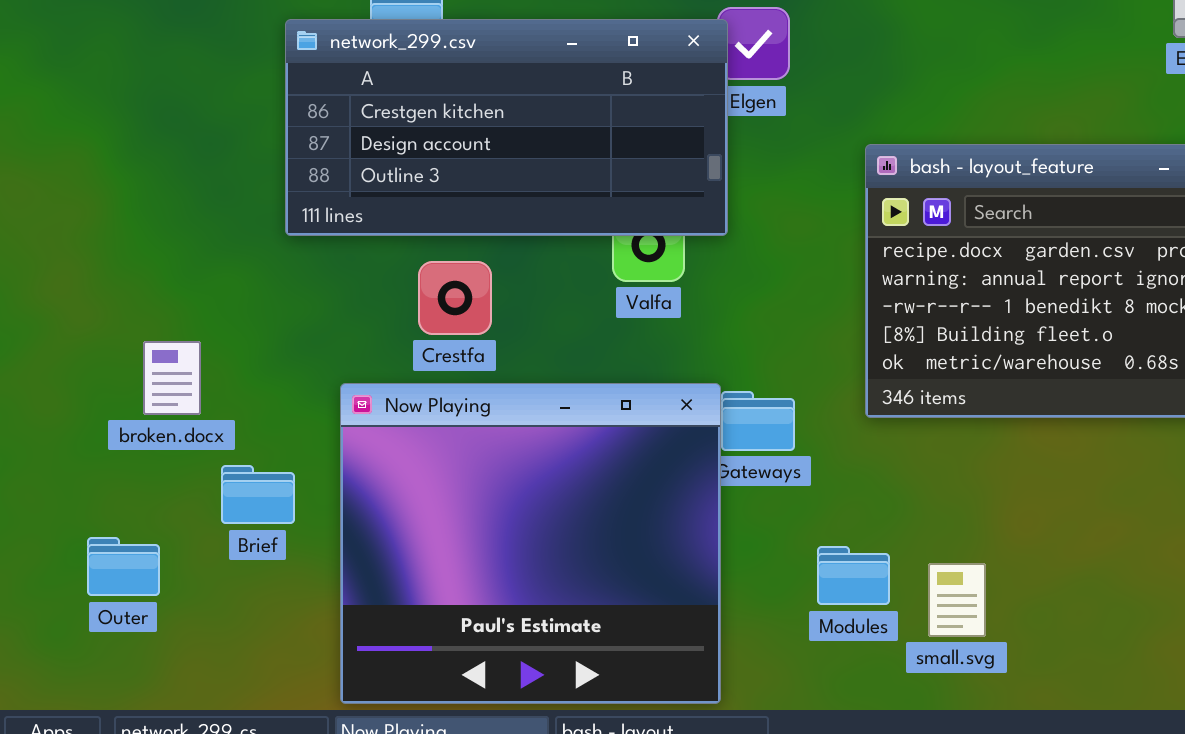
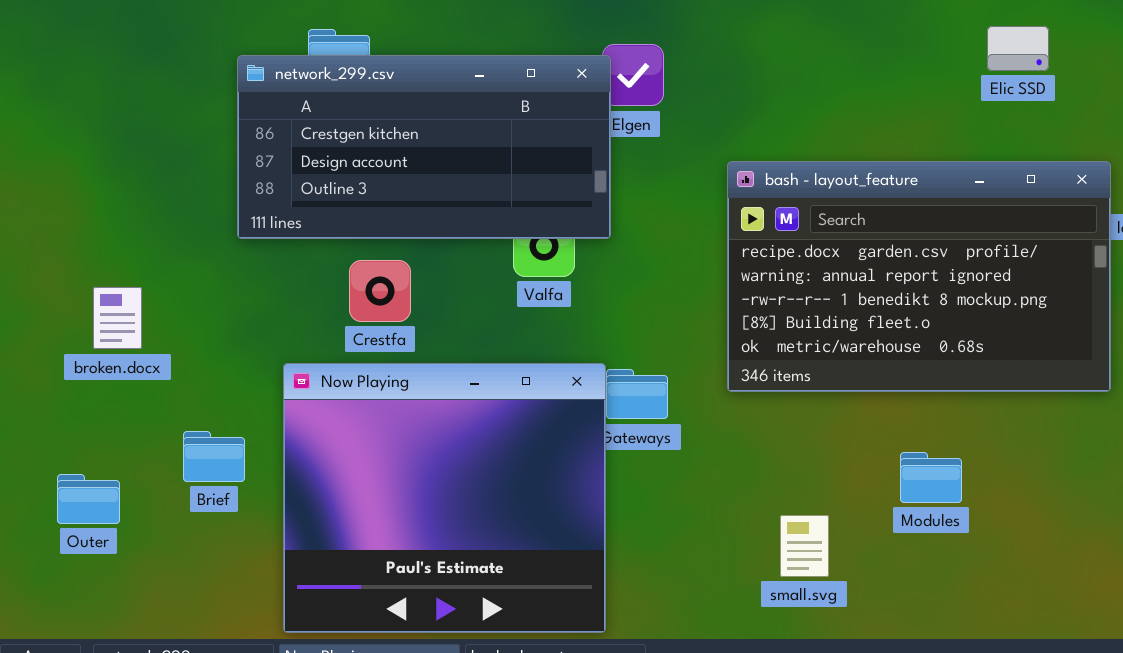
broken.docx: [143,341,201,415] -> [93,287,142,349], moved
Outer: [87,537,160,596] -> [57,474,120,524], moved
Modules: [817,546,890,605] -> [900,452,962,503], moved

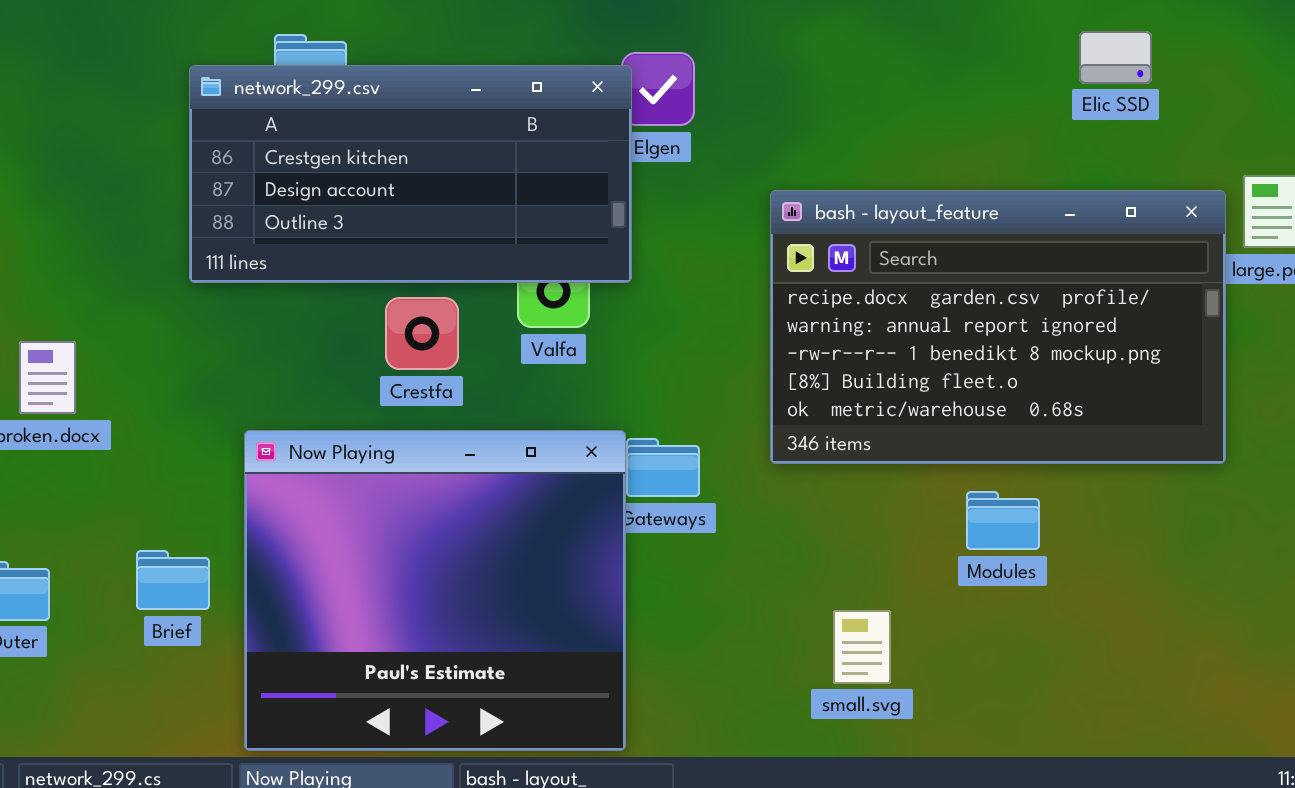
Crestfa: [349,260,411,322] -> [385,297,459,370], moved
Brief: [183,431,245,482] -> [136,550,210,610], moved
Modules: [900,452,962,503] -> [966,491,1040,550], moved

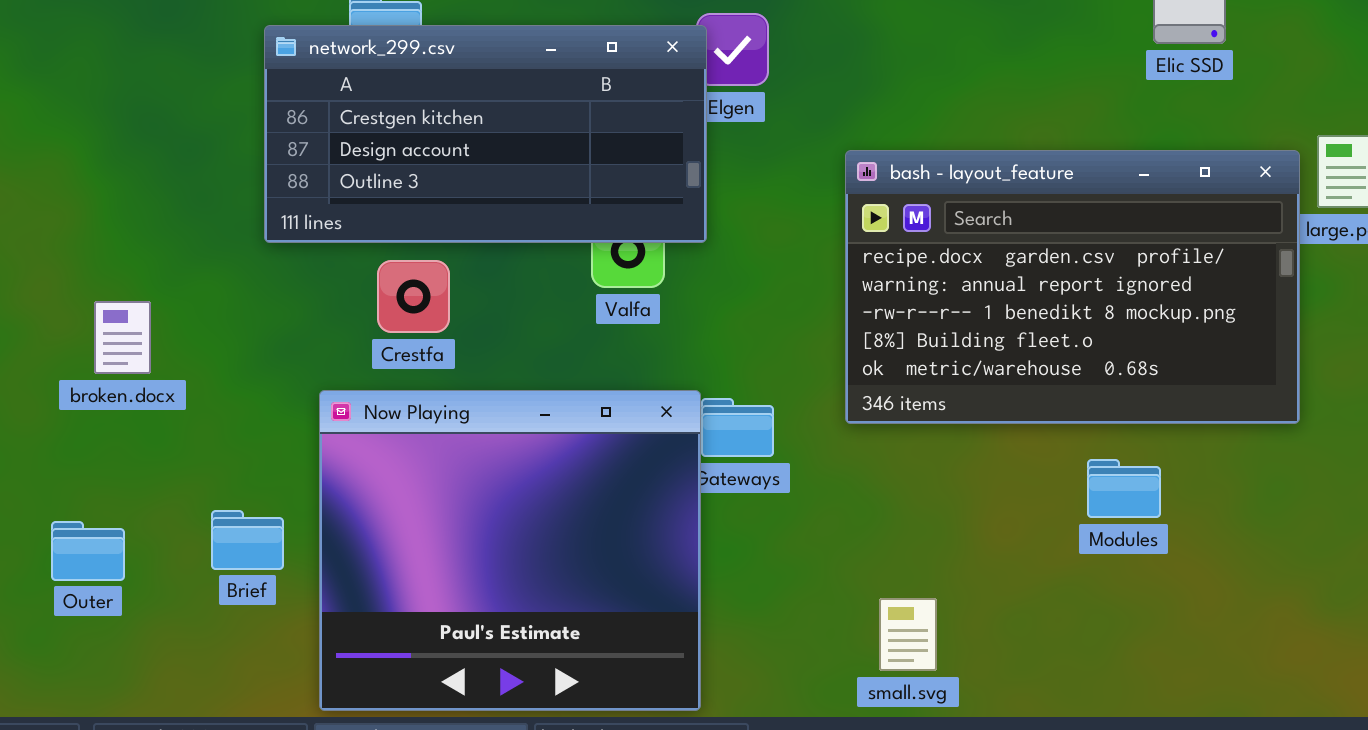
Crestfa: [385,297,459,370] -> [377,260,450,333], moved
Modules: [966,491,1040,550] -> [1087,459,1161,518], moved
small.svg: [833,610,891,684] -> [879,598,937,671], moved

